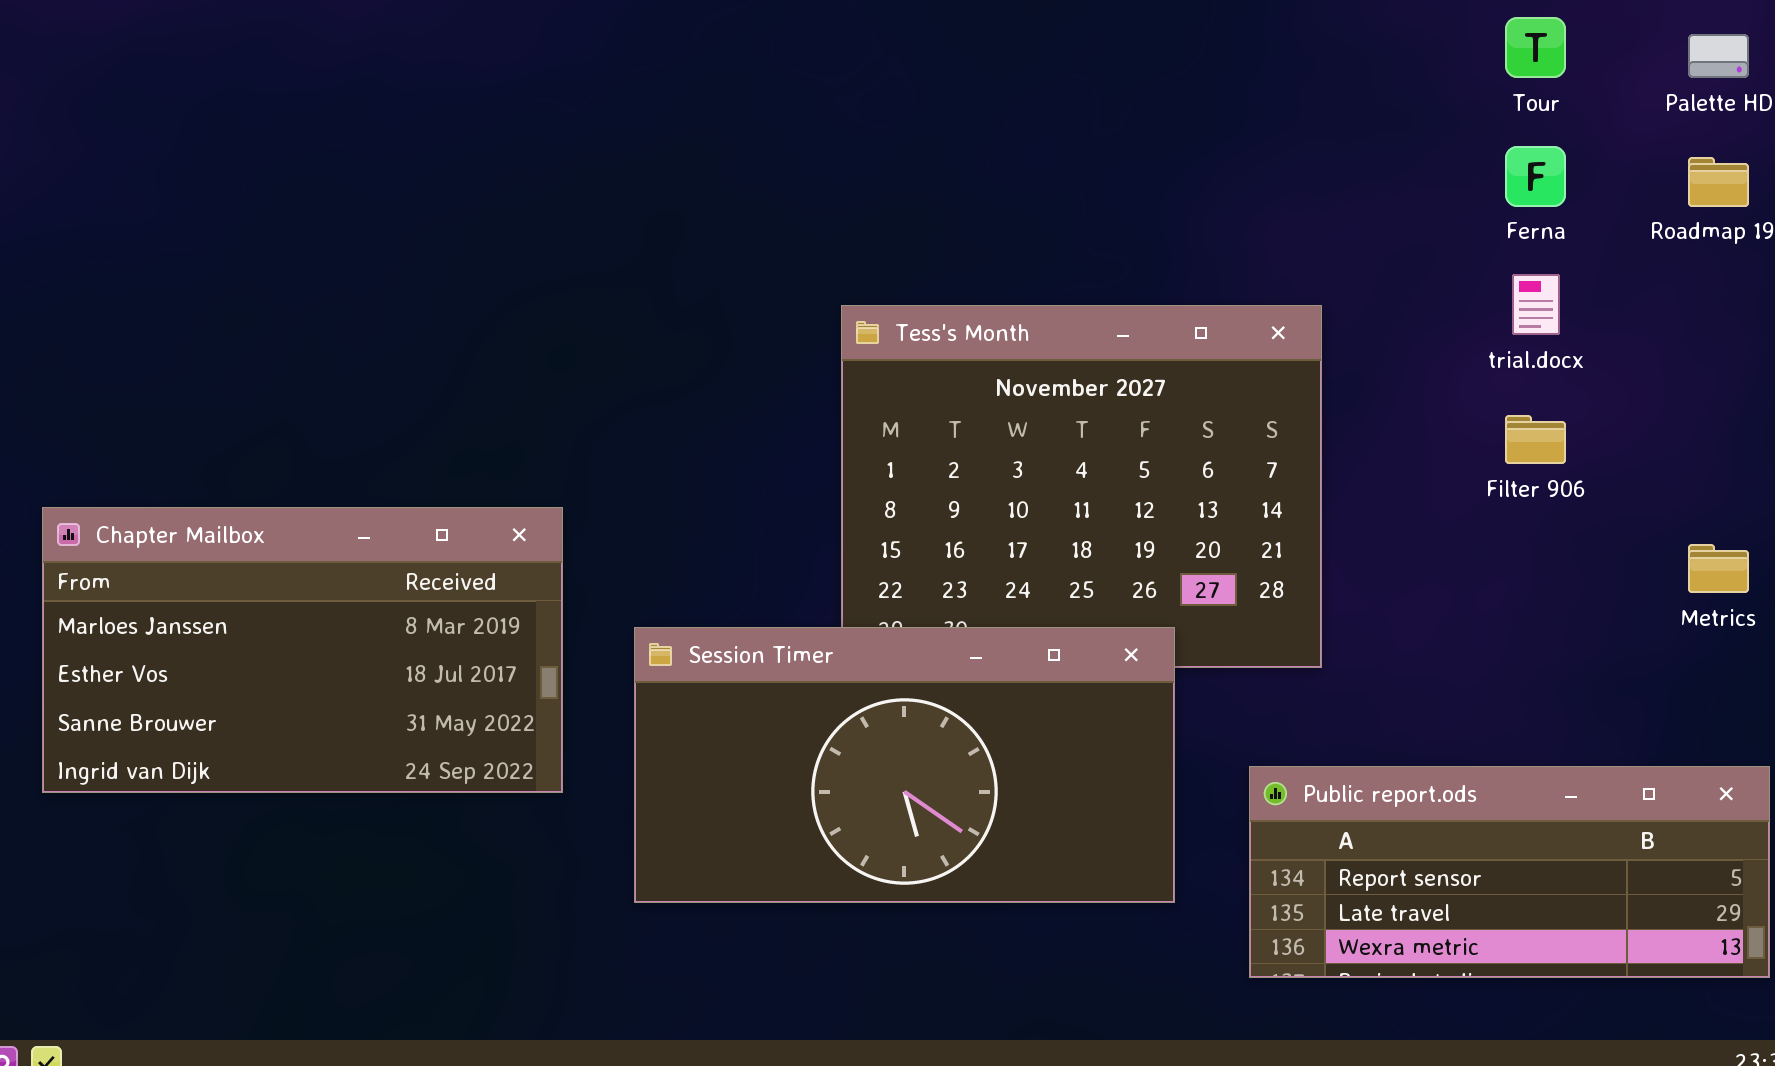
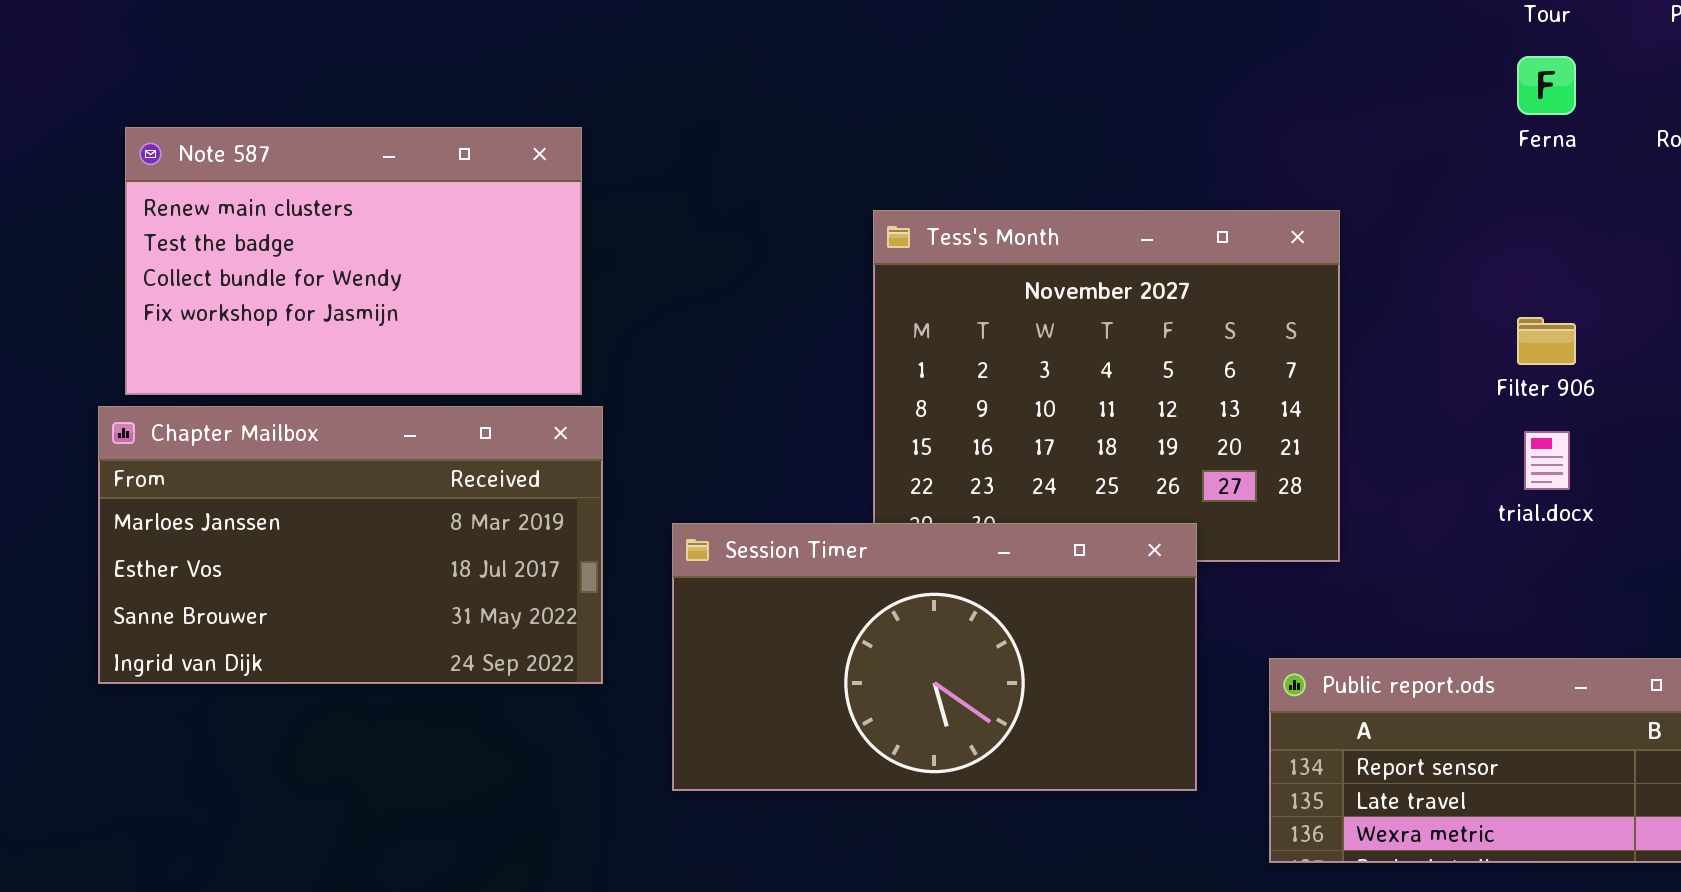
Note 587: none -> [125,127,582,395], opened
trial.docx: [1512,274,1560,335] -> [1524,431,1570,490], moved

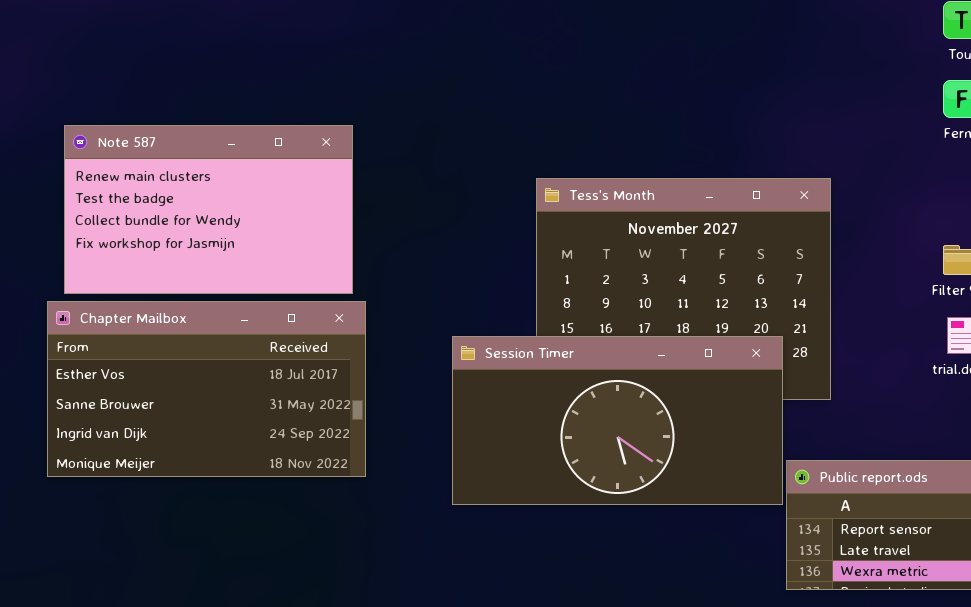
Chapter Mailbox: [98,406,603,684] -> [47,301,366,477], scrolled down 1 row
Session Timer: [672,523,1197,791] -> [452,336,783,505], moved

